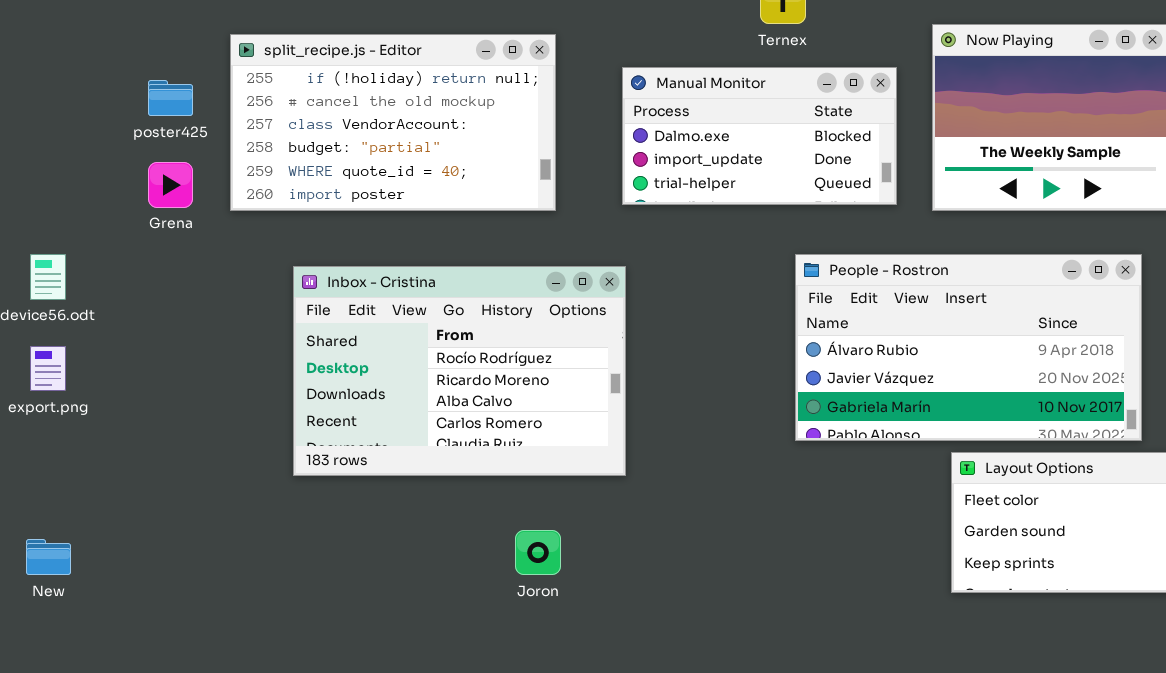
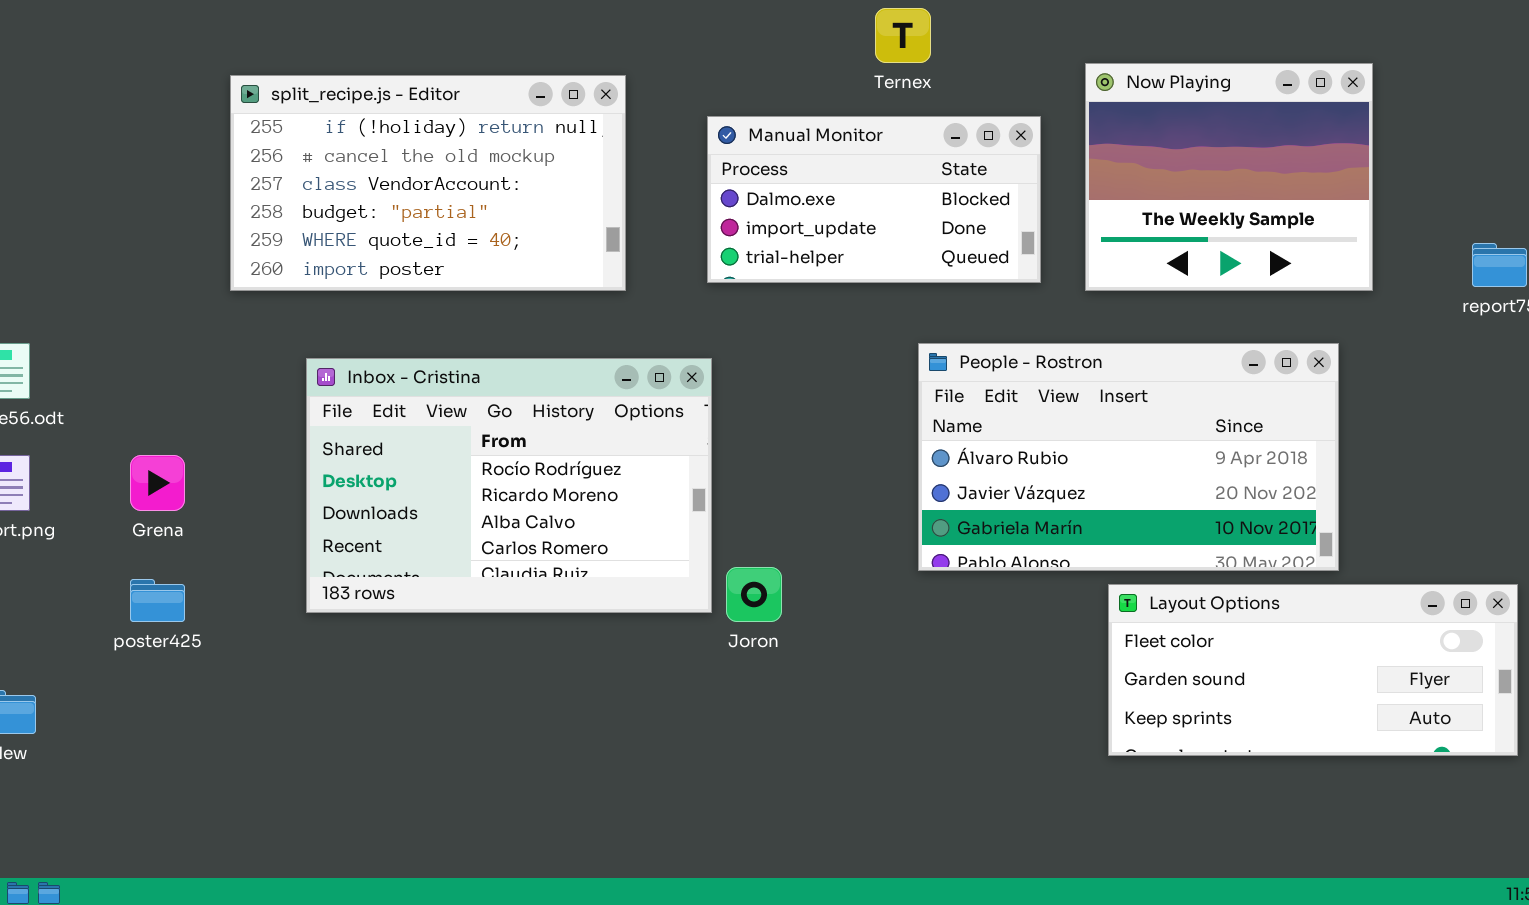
poster425: [148,80,193,116] -> [130,579,185,622], moved
Grena: [148,162,193,208] -> [130,455,185,511], moved
Joron: [515,530,561,575] -> [726,567,782,622], moved

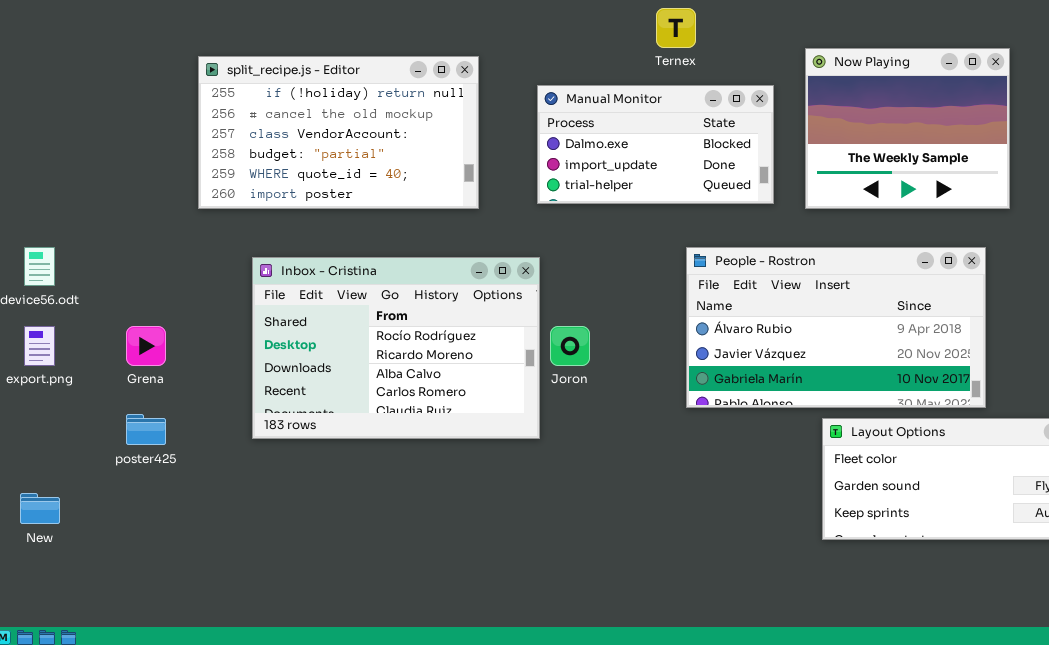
Joron: [726,567,782,622] -> [550,326,590,366], moved

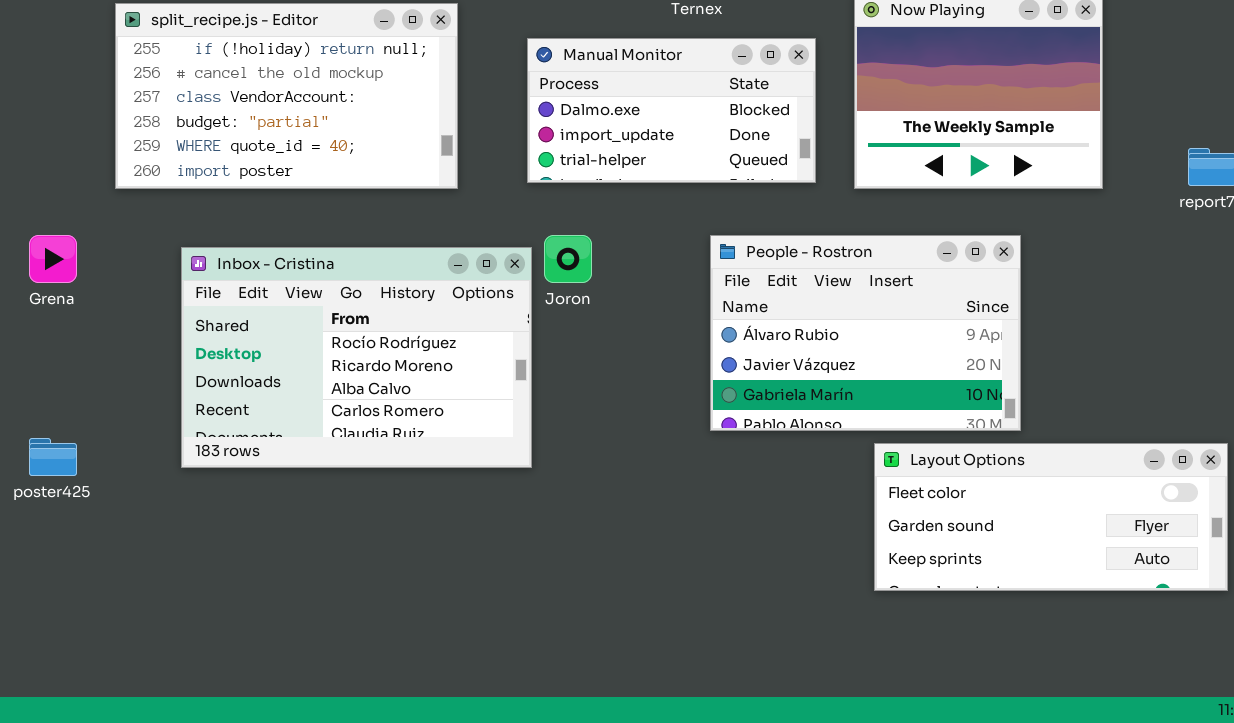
People - Rostron: [686,247,986,408] -> [710,235,1021,431], resized
Grena: [126,326,166,366] -> [29,235,77,283], moved
Joron: [550,326,590,366] -> [544,235,592,283], moved

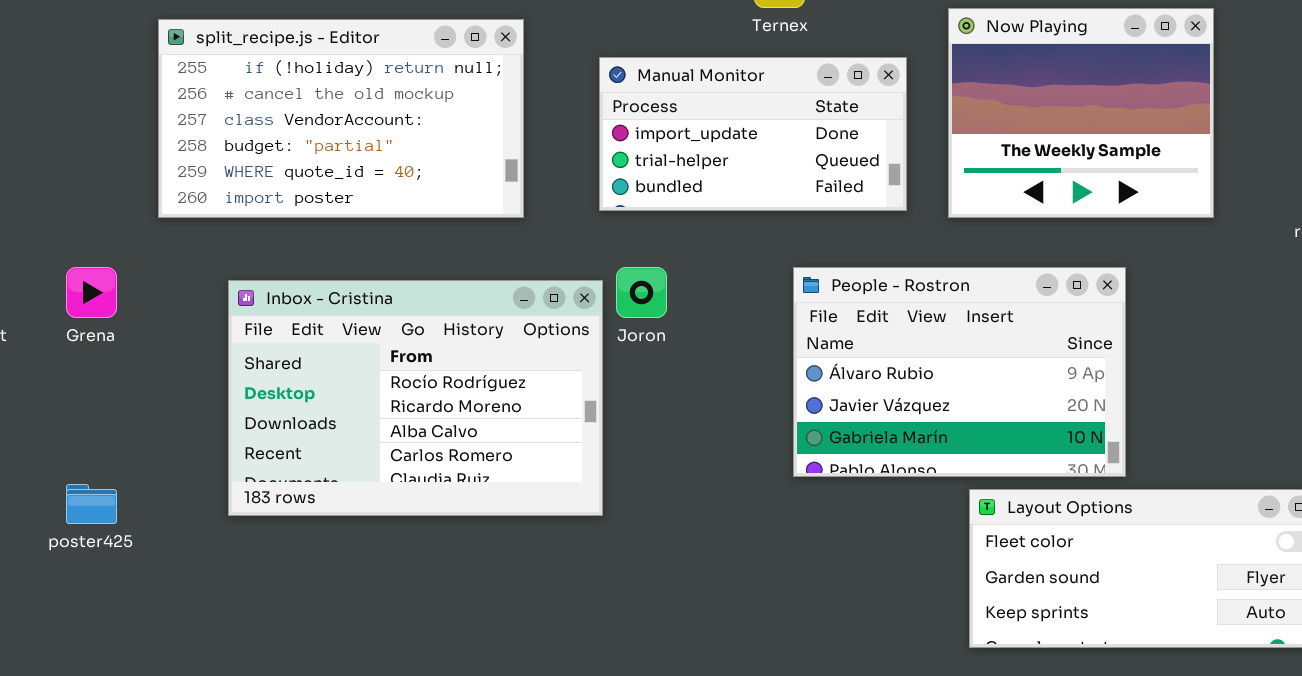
Manual Monitor: [527,38,816,183] -> [599,57,907,211], scrolled down 1 row

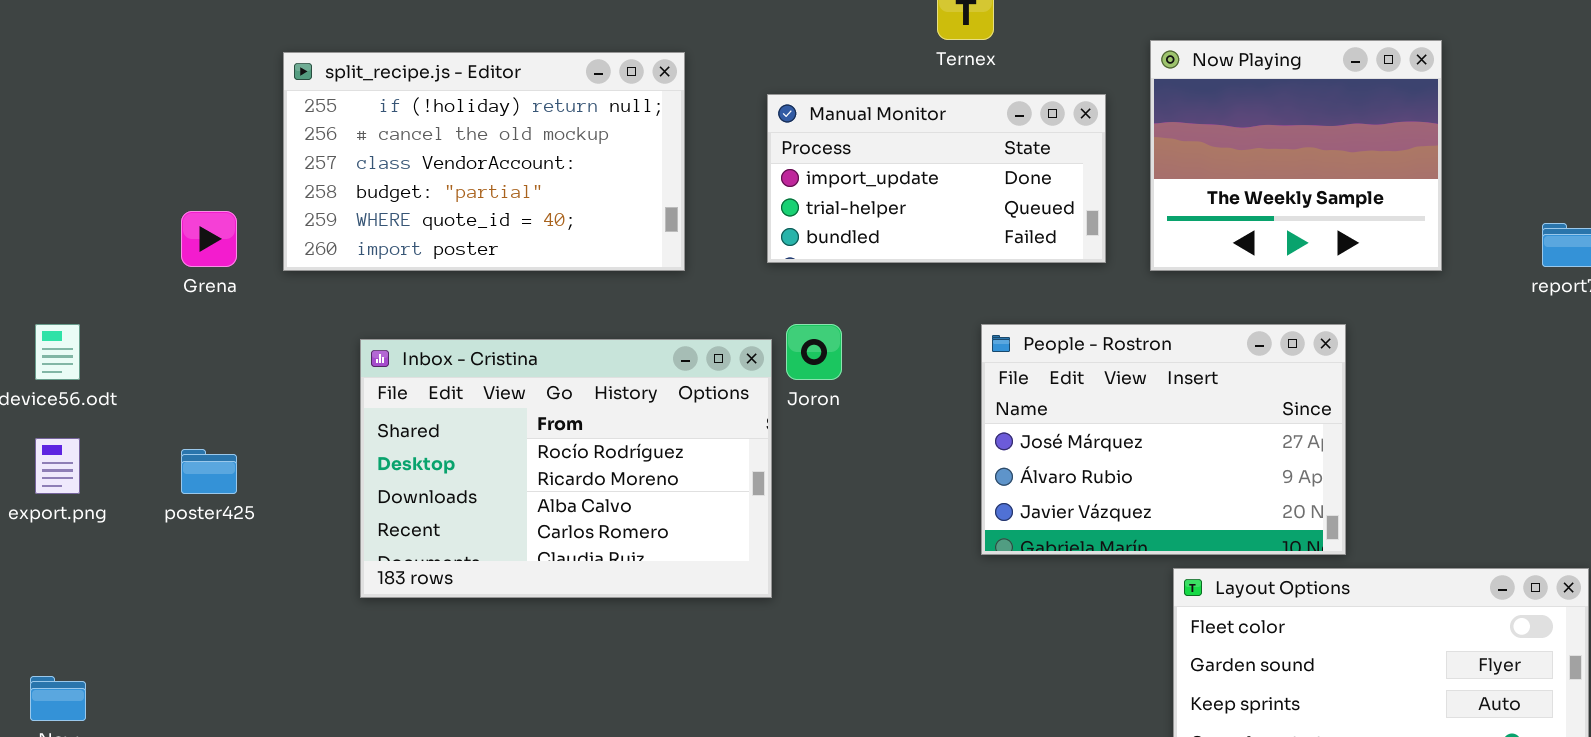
Grena: [66,267,117,318] -> [181,211,237,267], moved
People - Rostron: [793,267,1126,477] -> [981,324,1346,555], scrolled up 1 row
poster425: [66,484,117,524] -> [181,449,237,494], moved

